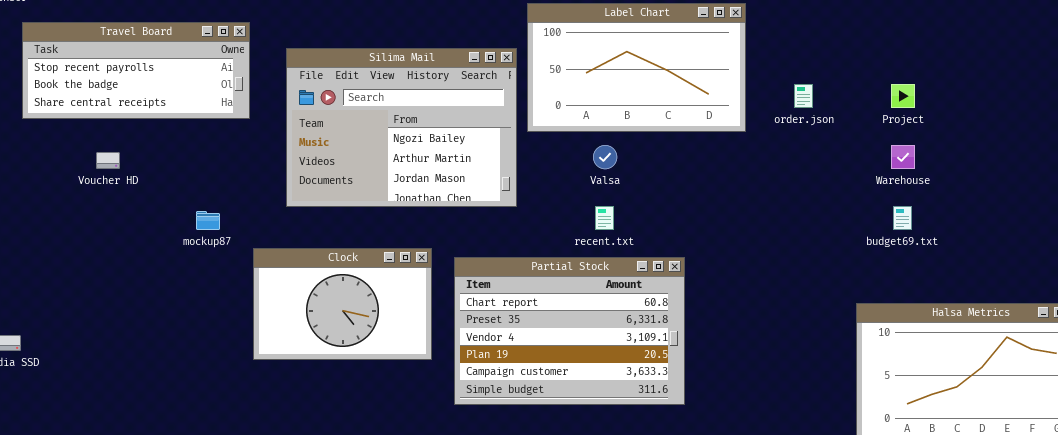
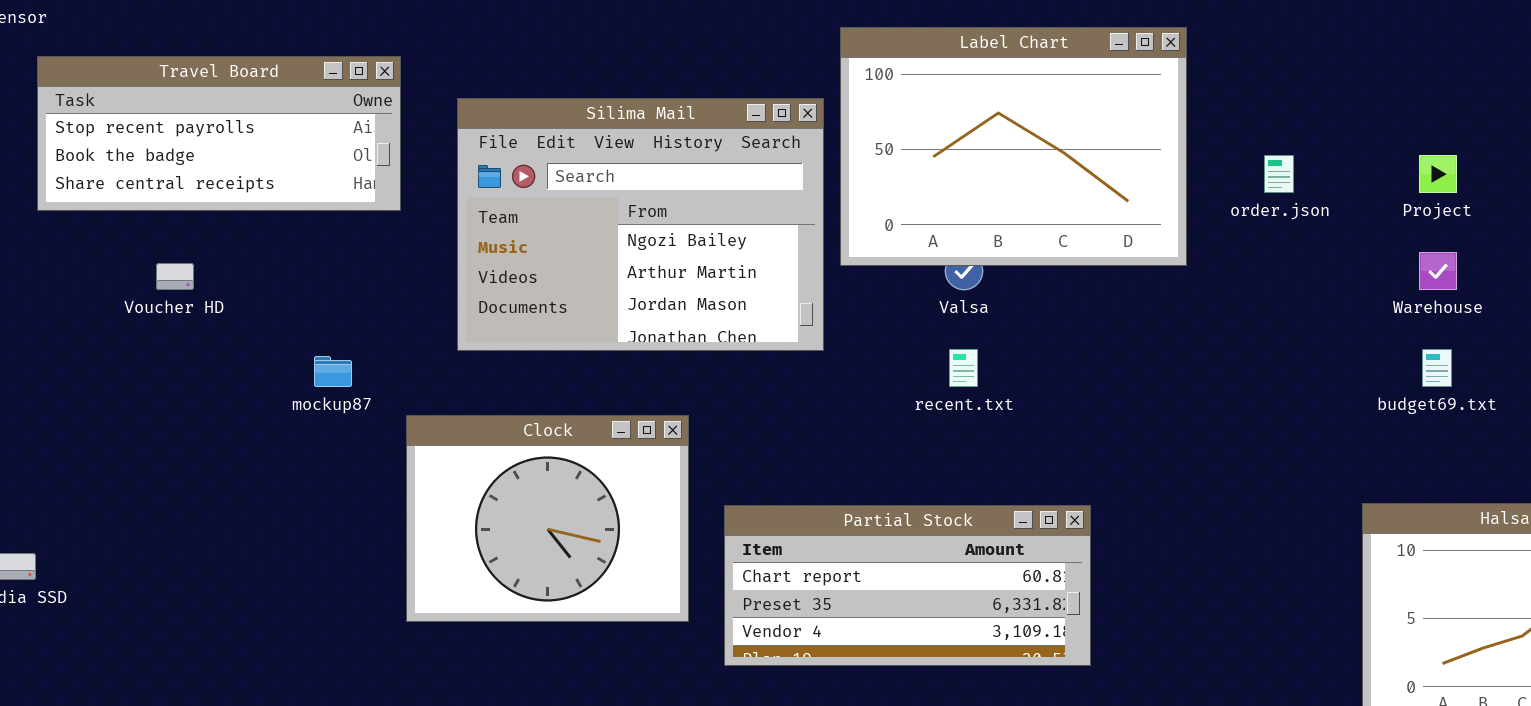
Label Chart: [527,3,746,132] -> [840,27,1187,266], resized
Clock: [253,248,432,360] -> [406,415,689,622], resized
Partial Stock: [454,257,685,405] -> [724,505,1091,666], resized

